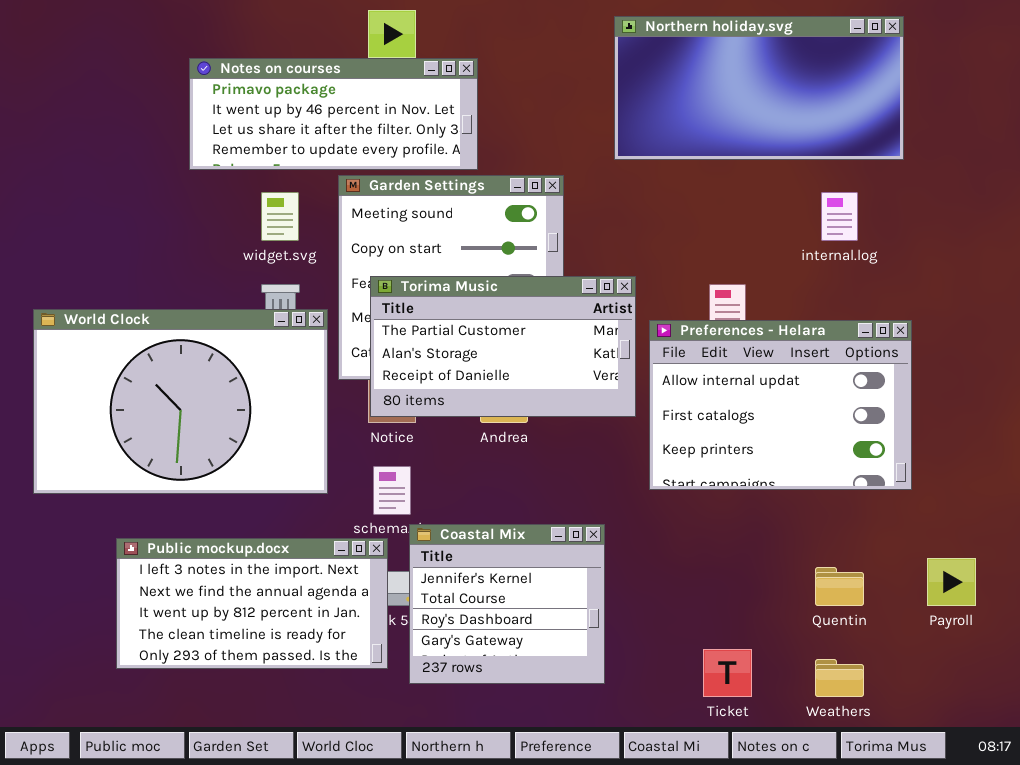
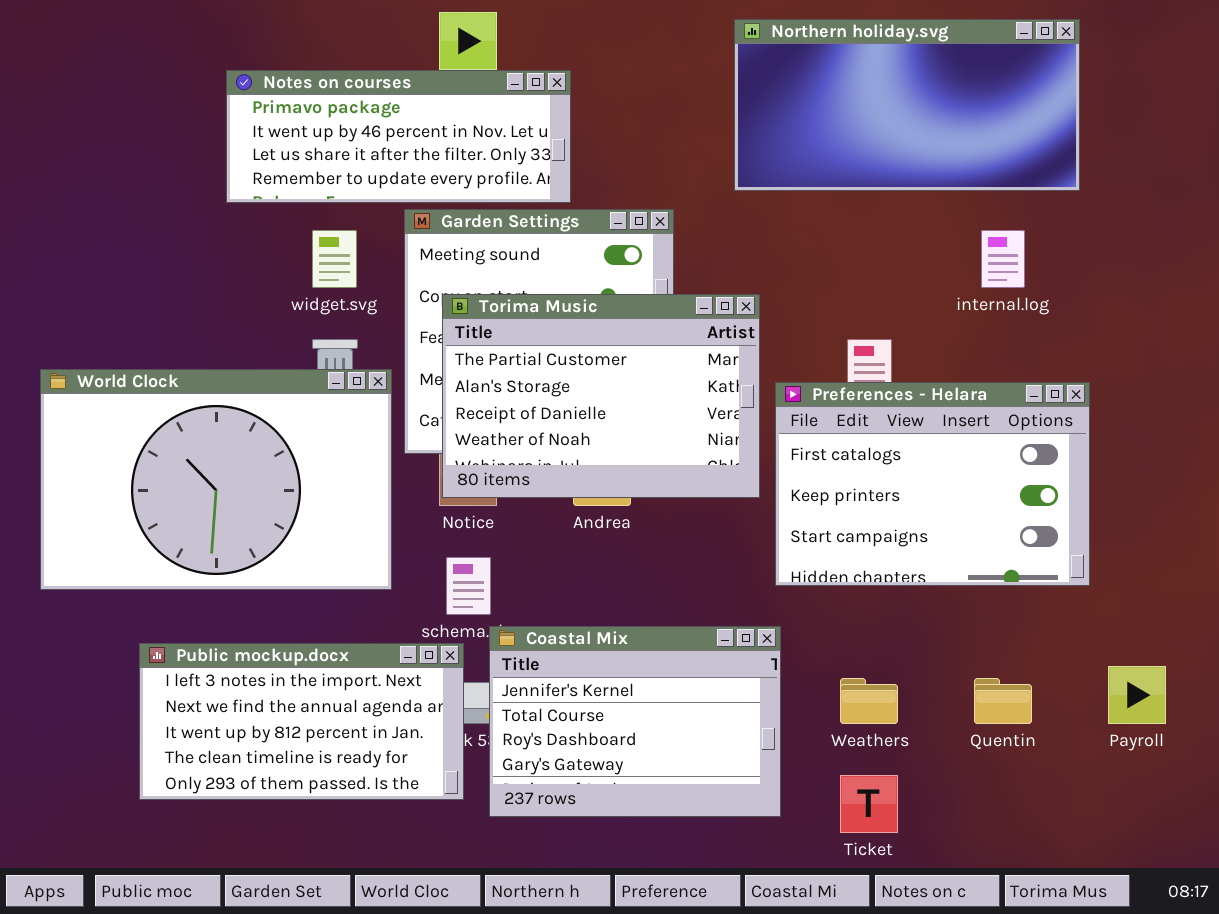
Torima Music: [370,276,636,417] -> [442,294,760,498], resized
Preferences - Helara: [649,320,912,490] -> [775,382,1090,586], scrolled down 1 row
Coastal Mix: [409,524,605,684] -> [489,626,781,817], resized
Weathers: [815,659,864,697] -> [840,678,898,724], moved

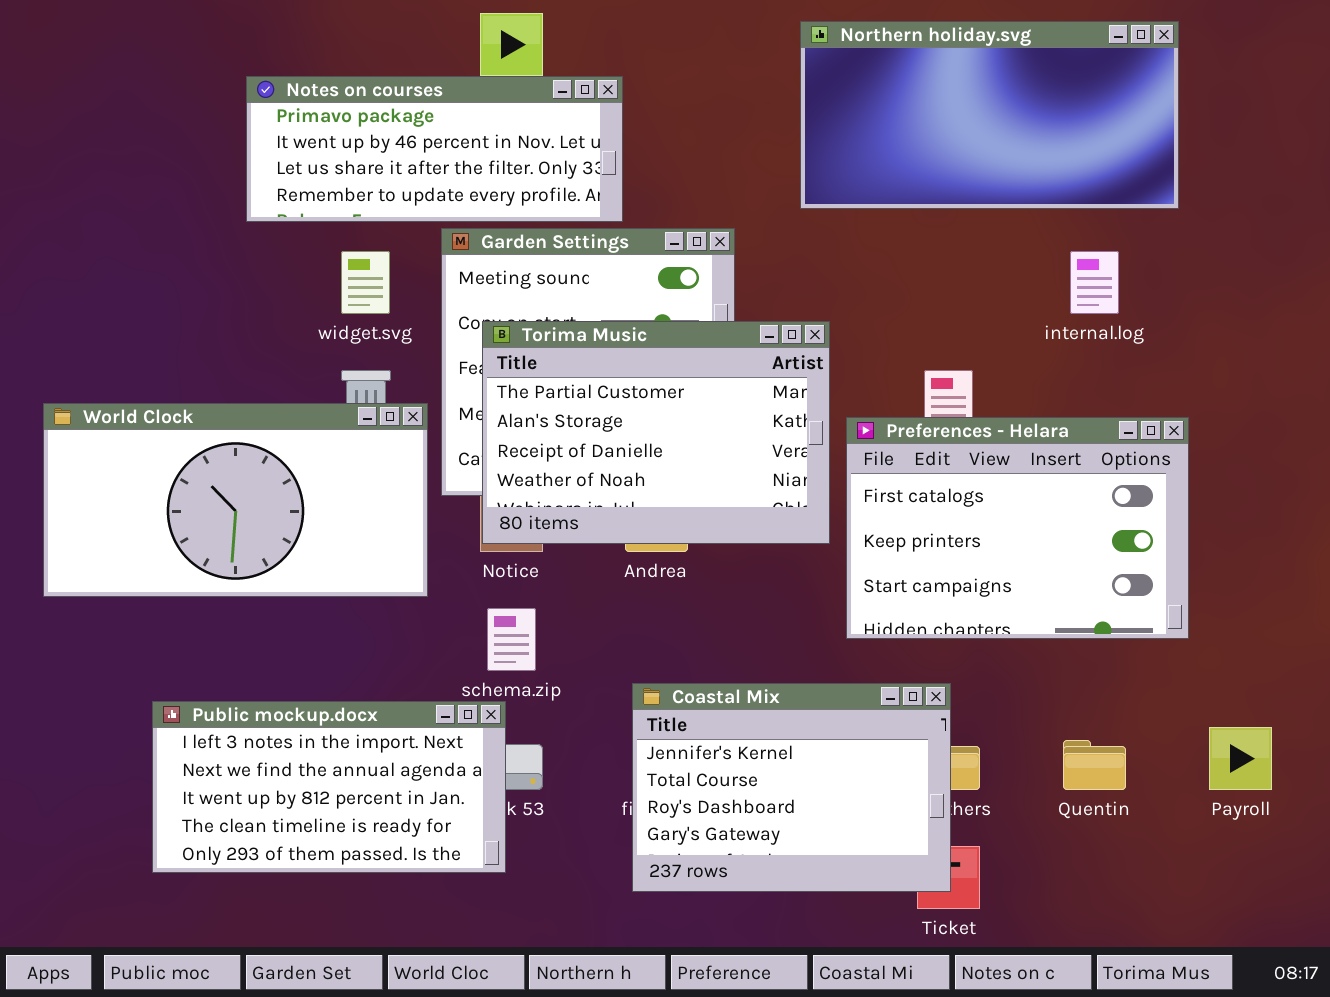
World Clock: [40,369,392,590] -> [43,403,428,597], resized
Coastal Mix: [489,626,781,817] -> [632,683,951,892], moved

